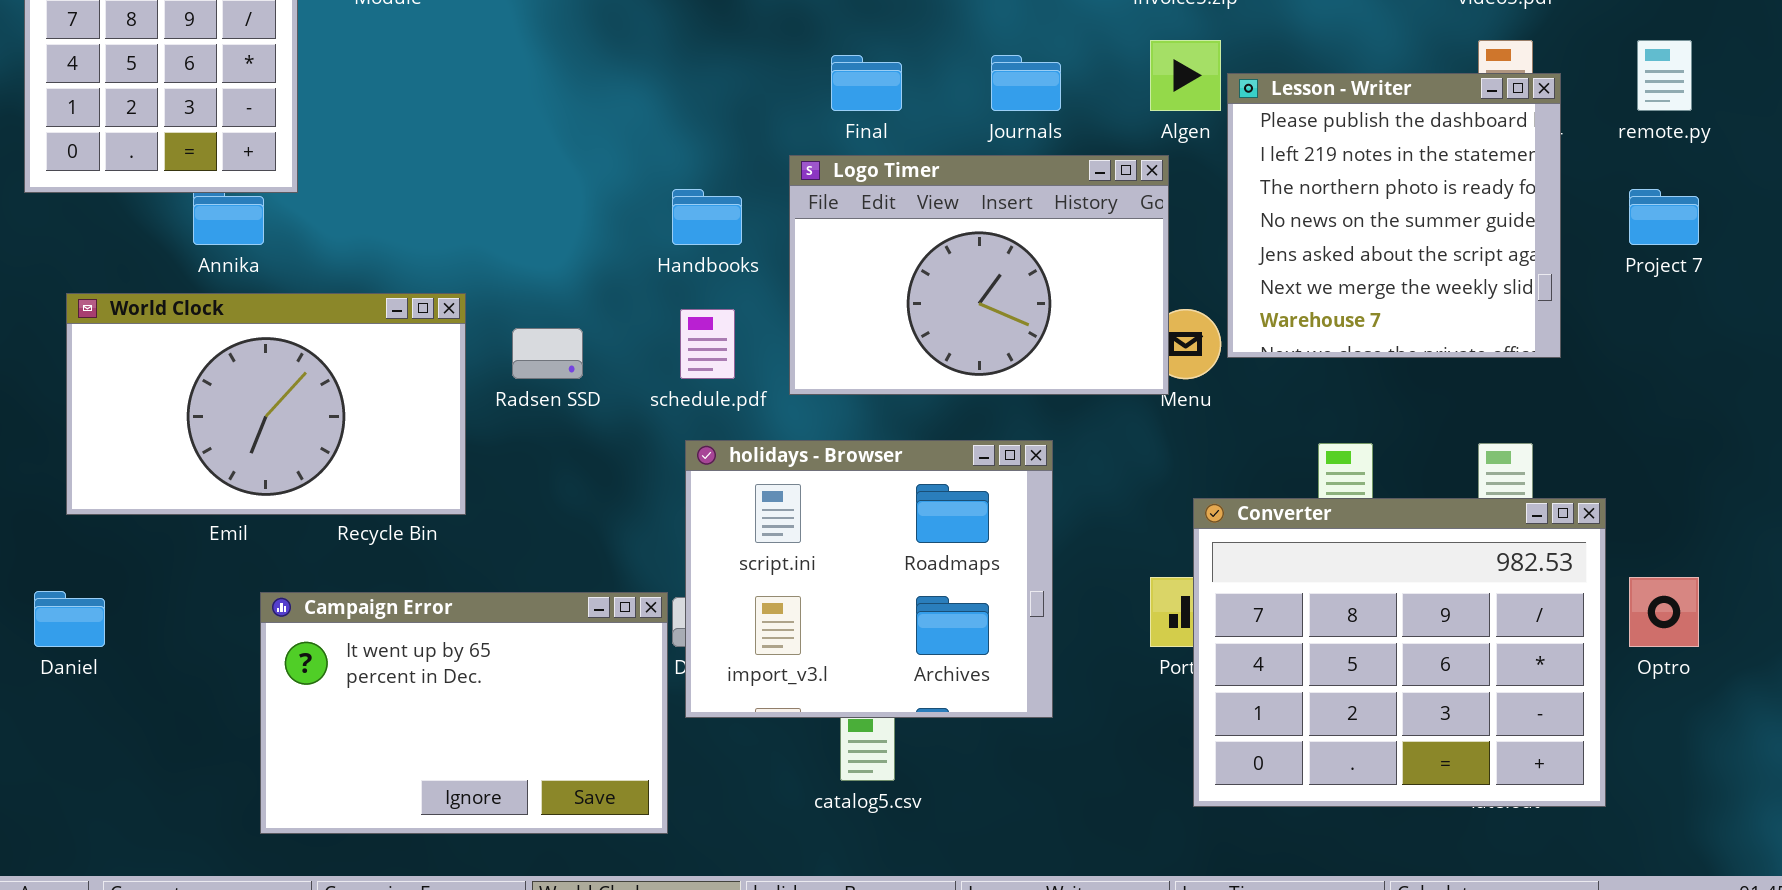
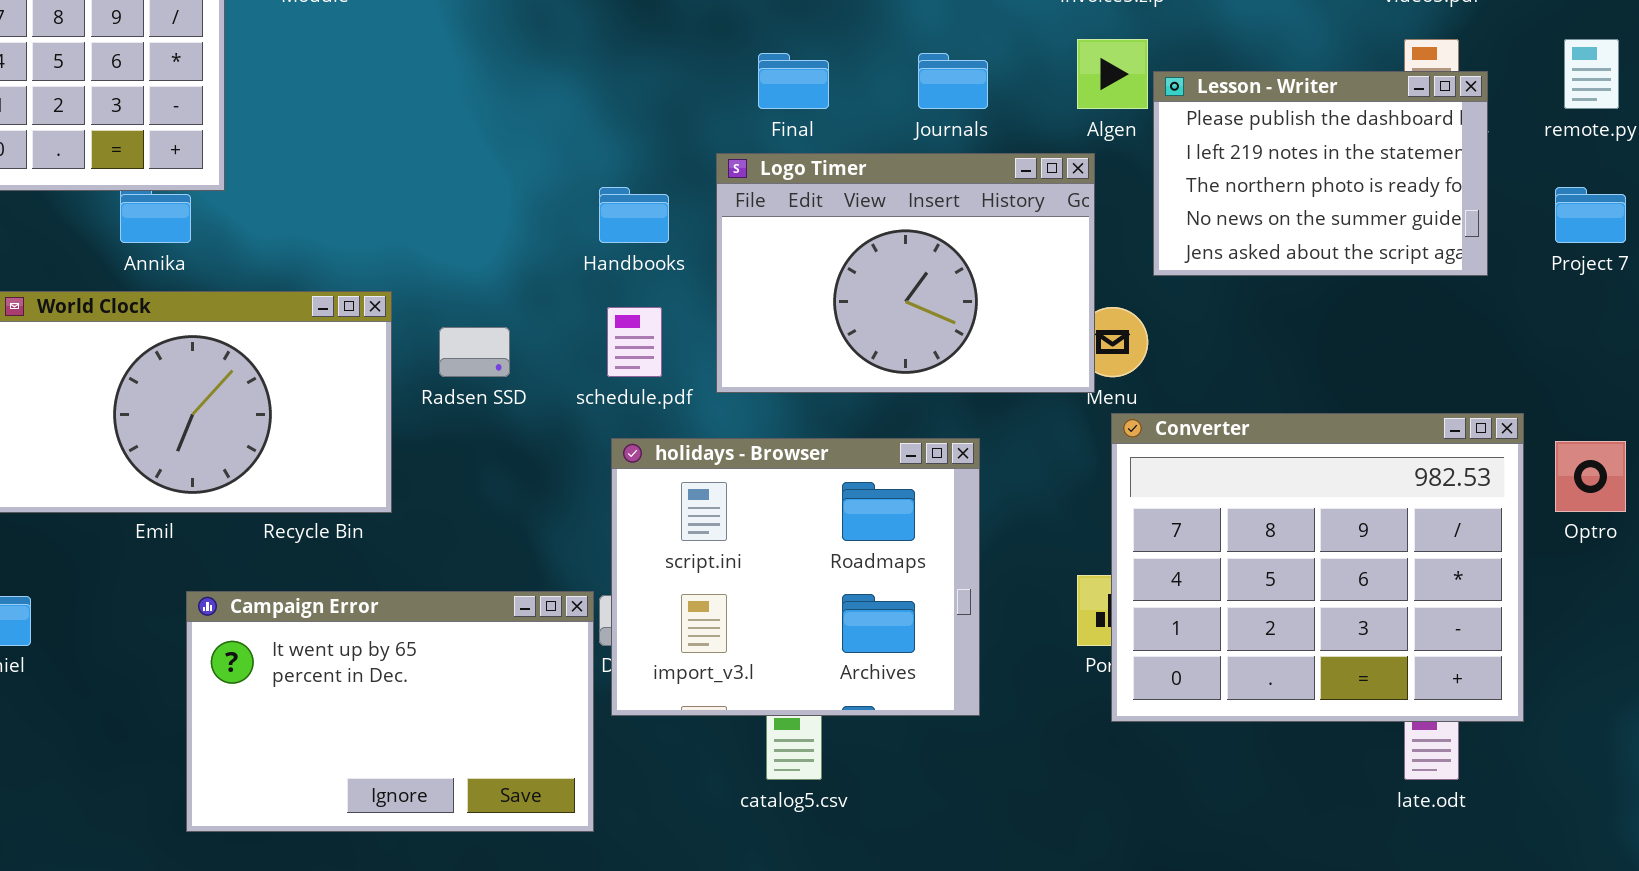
Lesson - Writer: [1227,73,1561,358] -> [1153,71,1488,276], resized
Converter: [1193,498,1606,807] -> [1111,413,1524,722], moved
Optro: [1629,577,1699,647] -> [1555,441,1626,512], moved

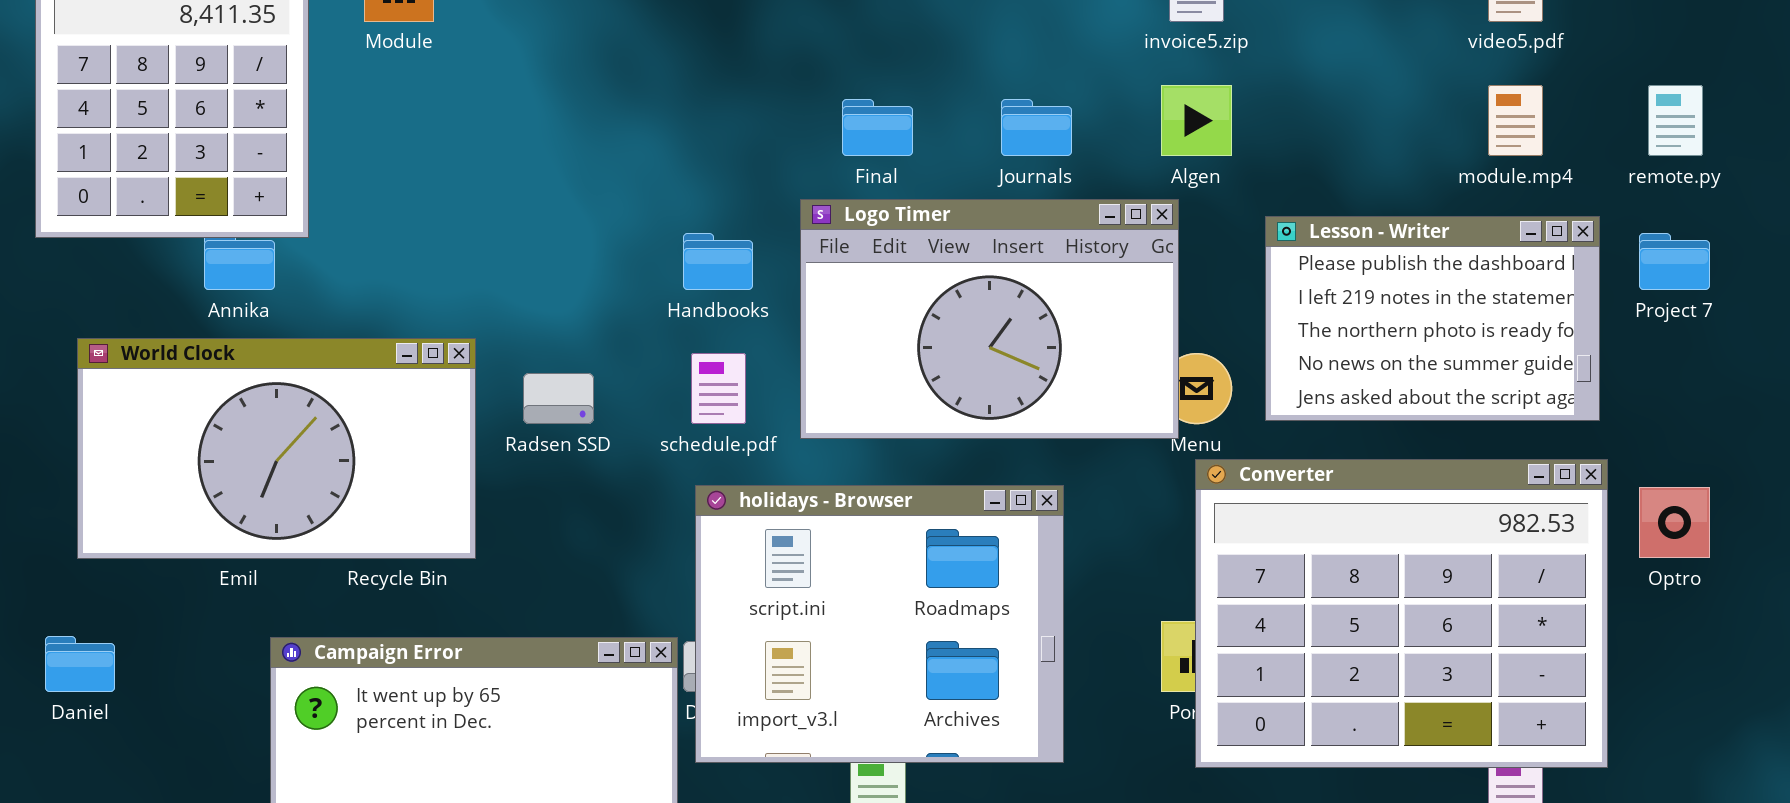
Lesson - Writer: [1153,71,1488,276] -> [1265,216,1600,421], moved

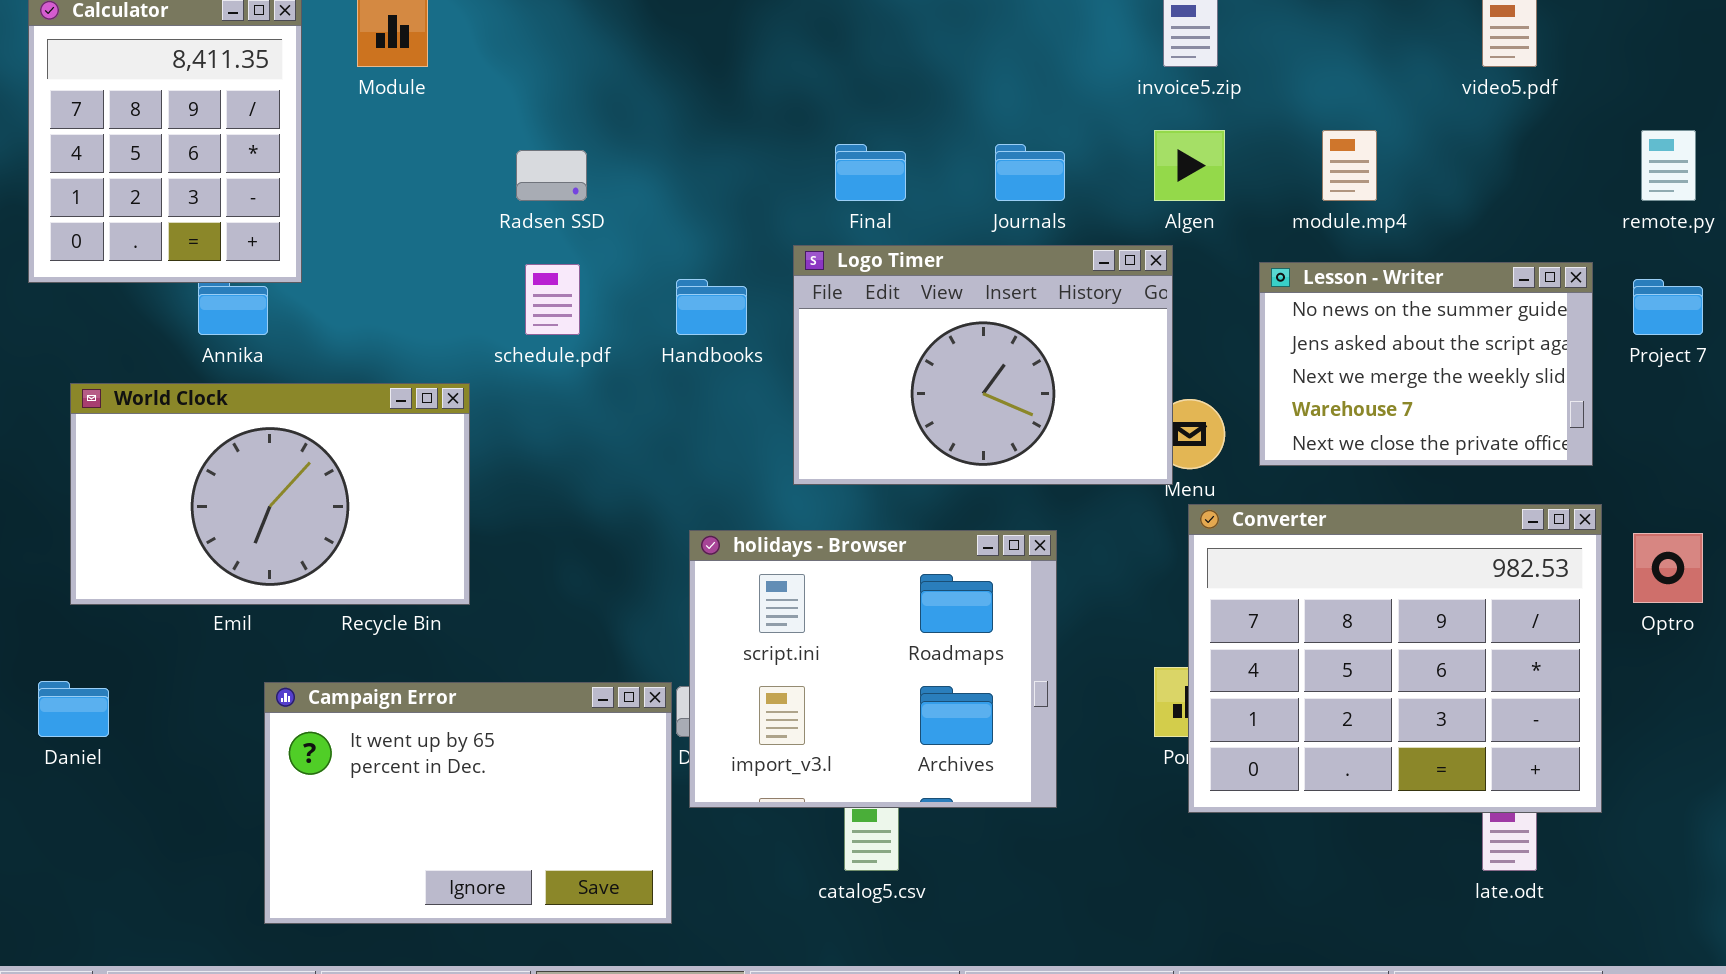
module.mp4: [1488,85,1543,156] -> [1322,130,1377,201], moved
Lesson - Writer: [1265,216,1600,421] -> [1259,262,1593,466], scrolled down 3 rows
schedule.pdf: [691,353,746,424] -> [525,264,580,335], moved
Radsen SSD: [523,373,594,424] -> [516,150,587,201], moved

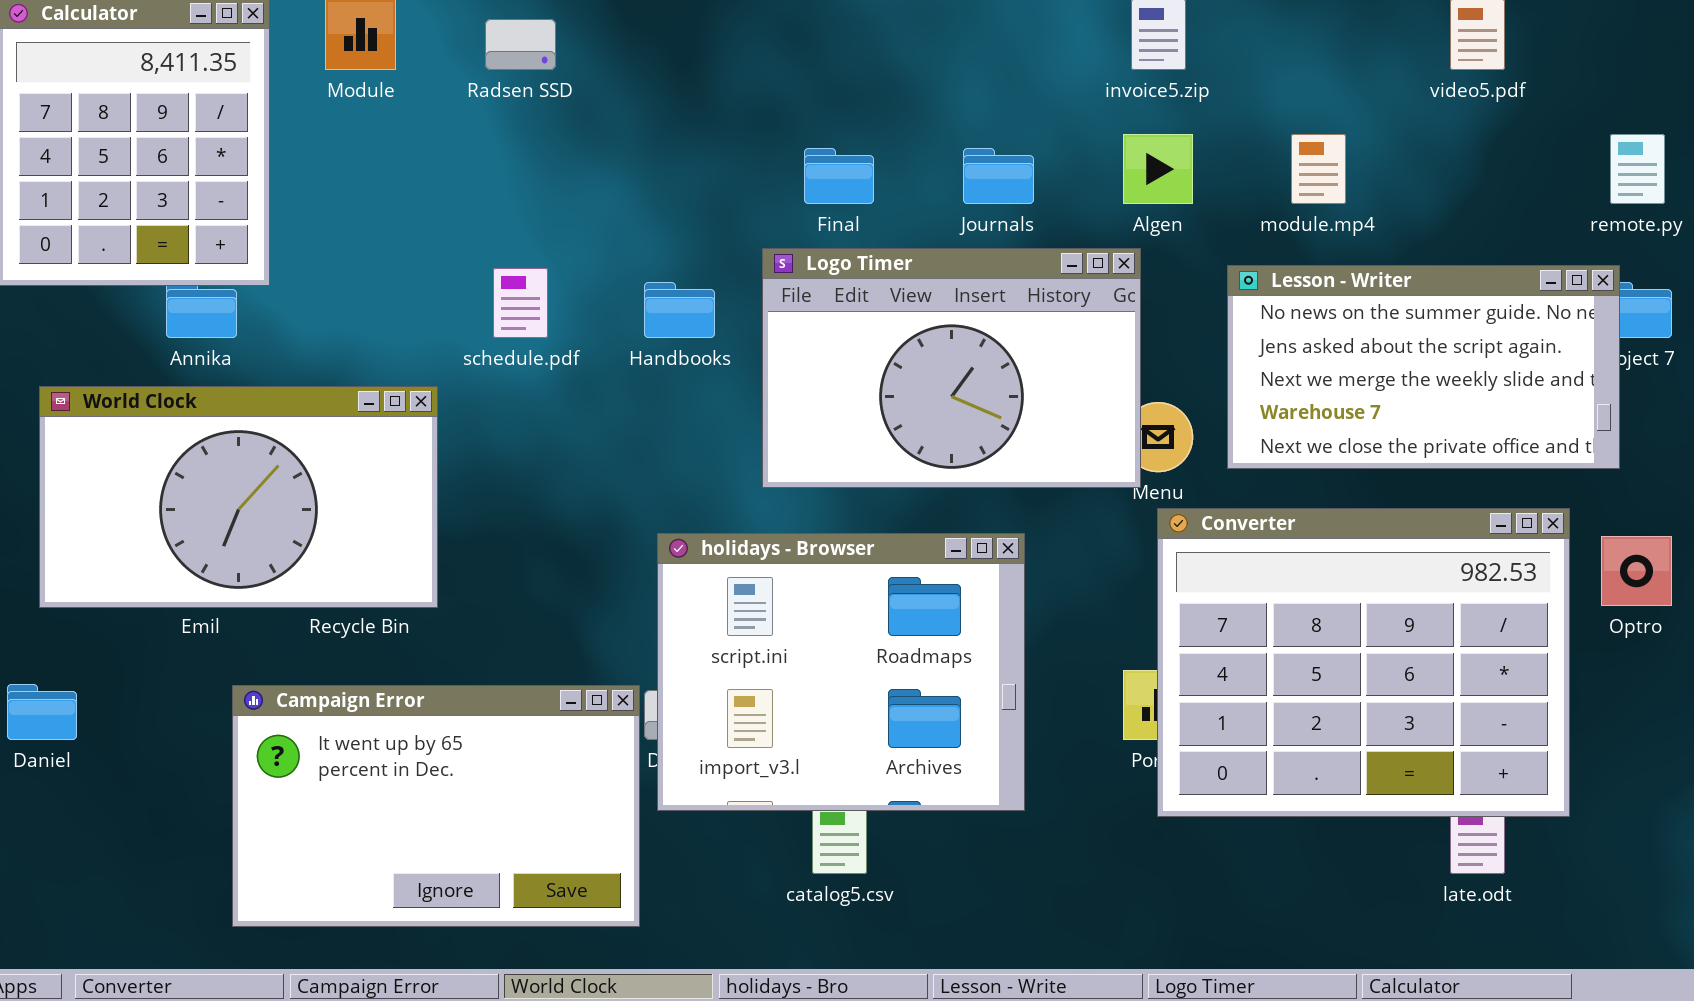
Radsen SSD: [516,150,587,201] -> [485,19,556,70], moved
Lesson - Writer: [1259,262,1593,466] -> [1227,265,1620,469], resized

